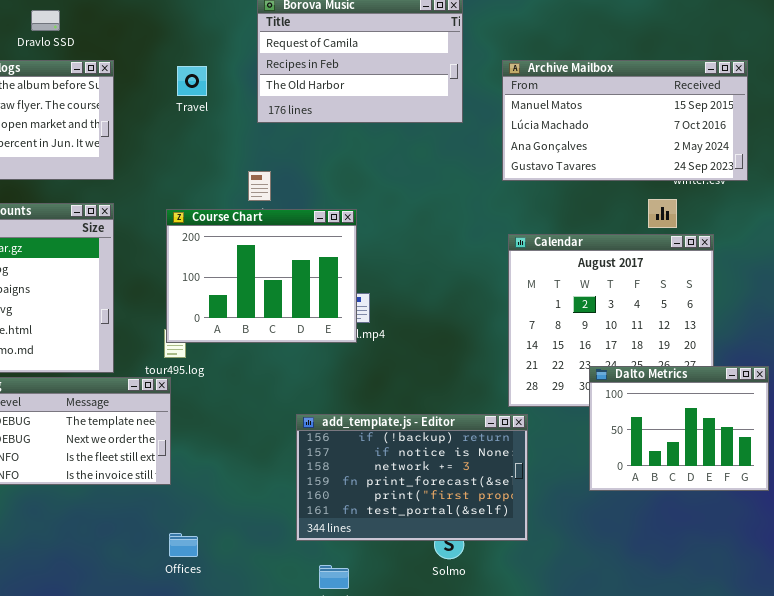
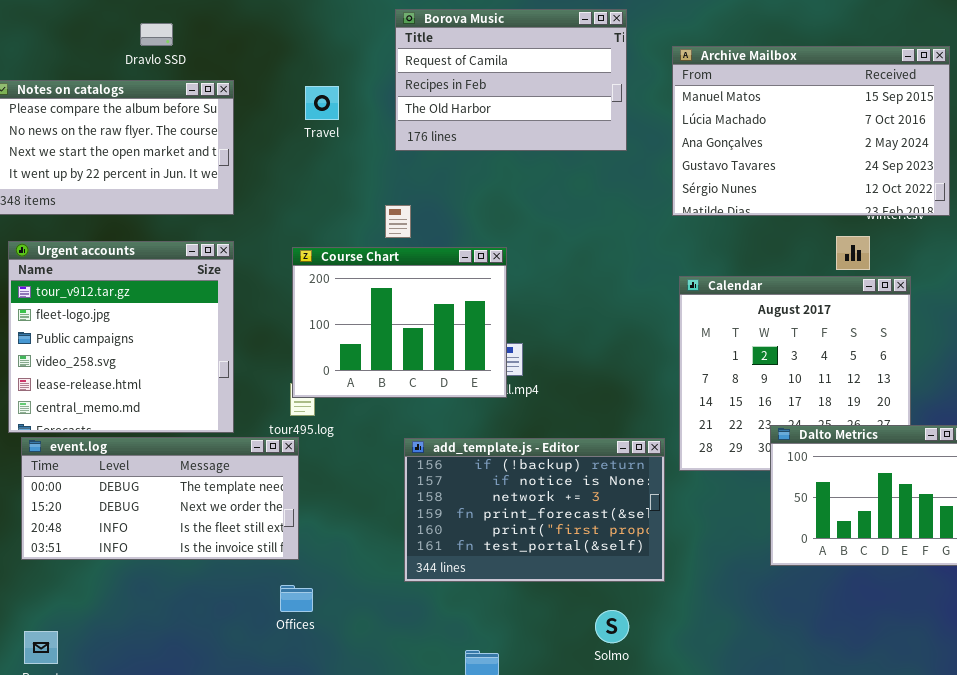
Archive Mailbox: [502,60,748,181] -> [672,46,950,216], resized
add_template.js - Editor: [296,414,528,541] -> [404,438,665,582], moved
Offices: [169,533,198,557] -> [280,585,313,612], moved

